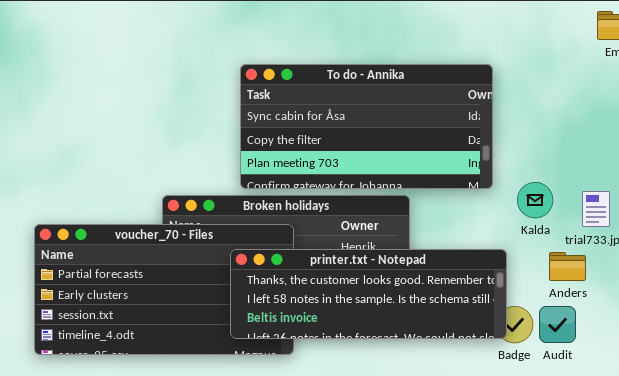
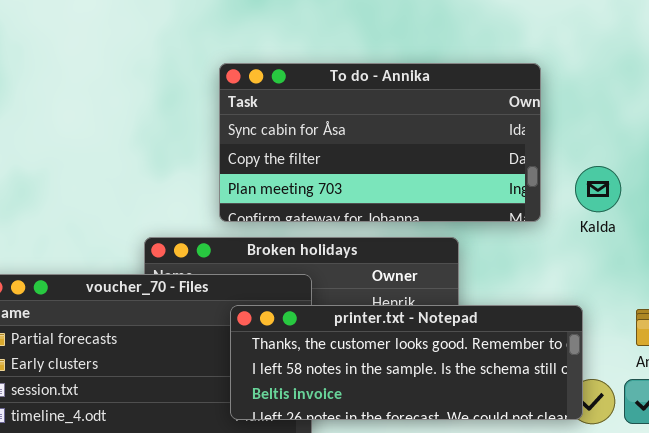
To do - Annika: [240,64,493,189] -> [219,63,541,222], moved
Kalda: [517,182,553,218] -> [575,166,621,212], moved

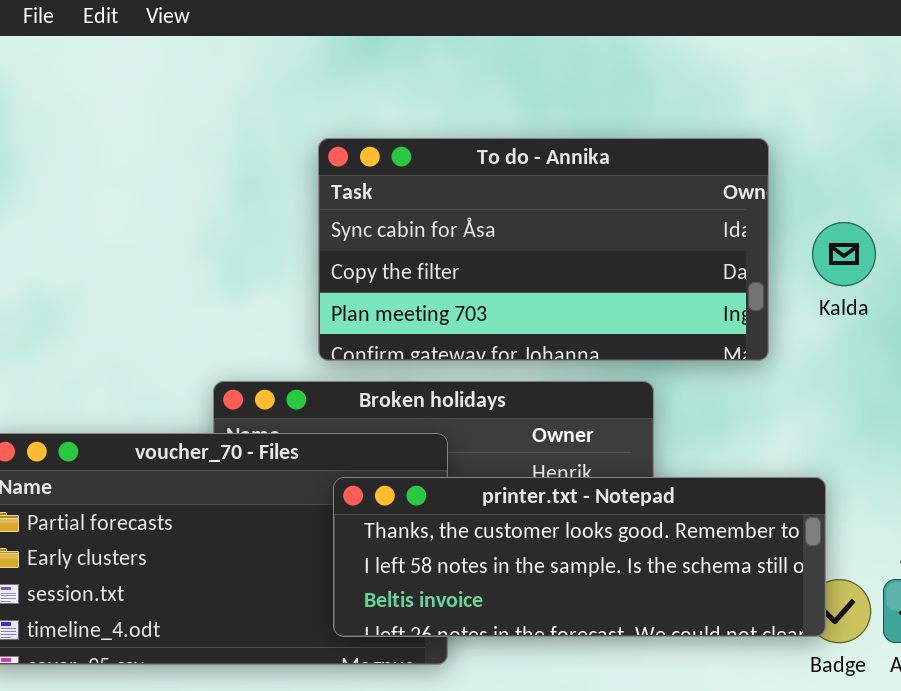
Kalda: [575,166,621,212] -> [812,222,876,286], moved

